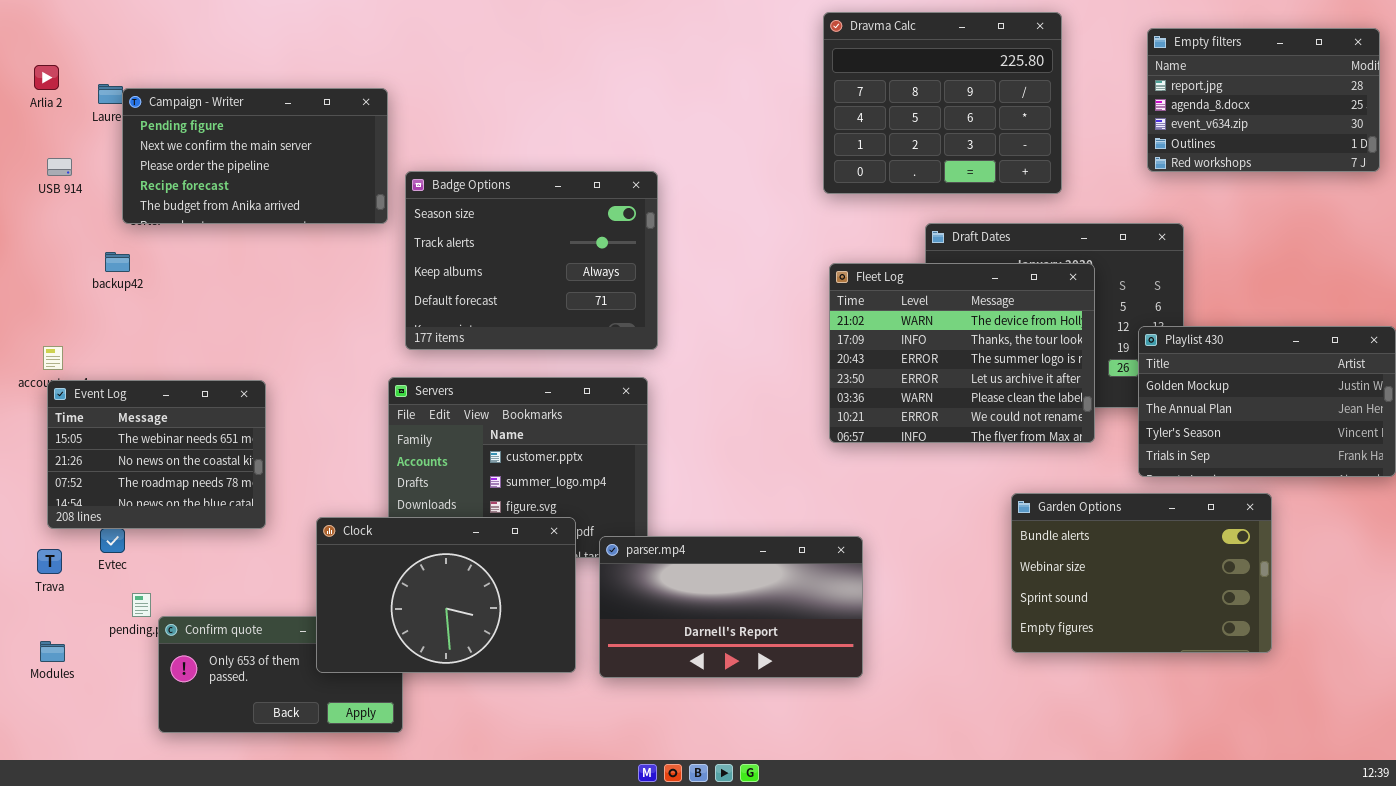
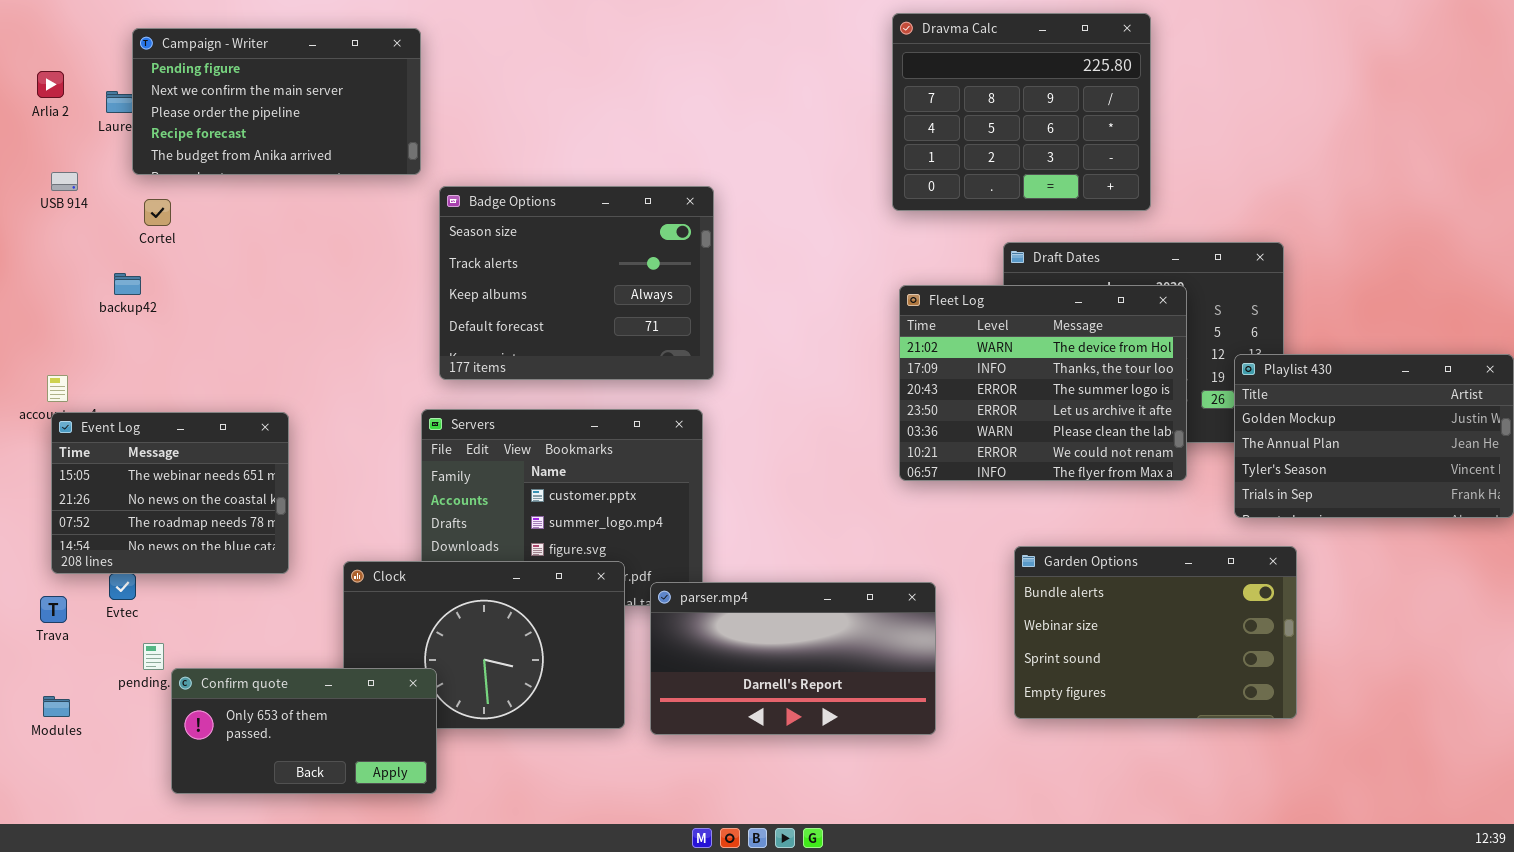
Empty filters: [1147,28,1380,172] -> none, closed
Campaign - Writer: [122,88,388,224] -> [132,28,421,175], moved
Garden Options: [1011,493,1272,653] -> [1014,546,1297,719], moved
Confirm quote: [158,616,403,733] -> [171,668,437,794], raised

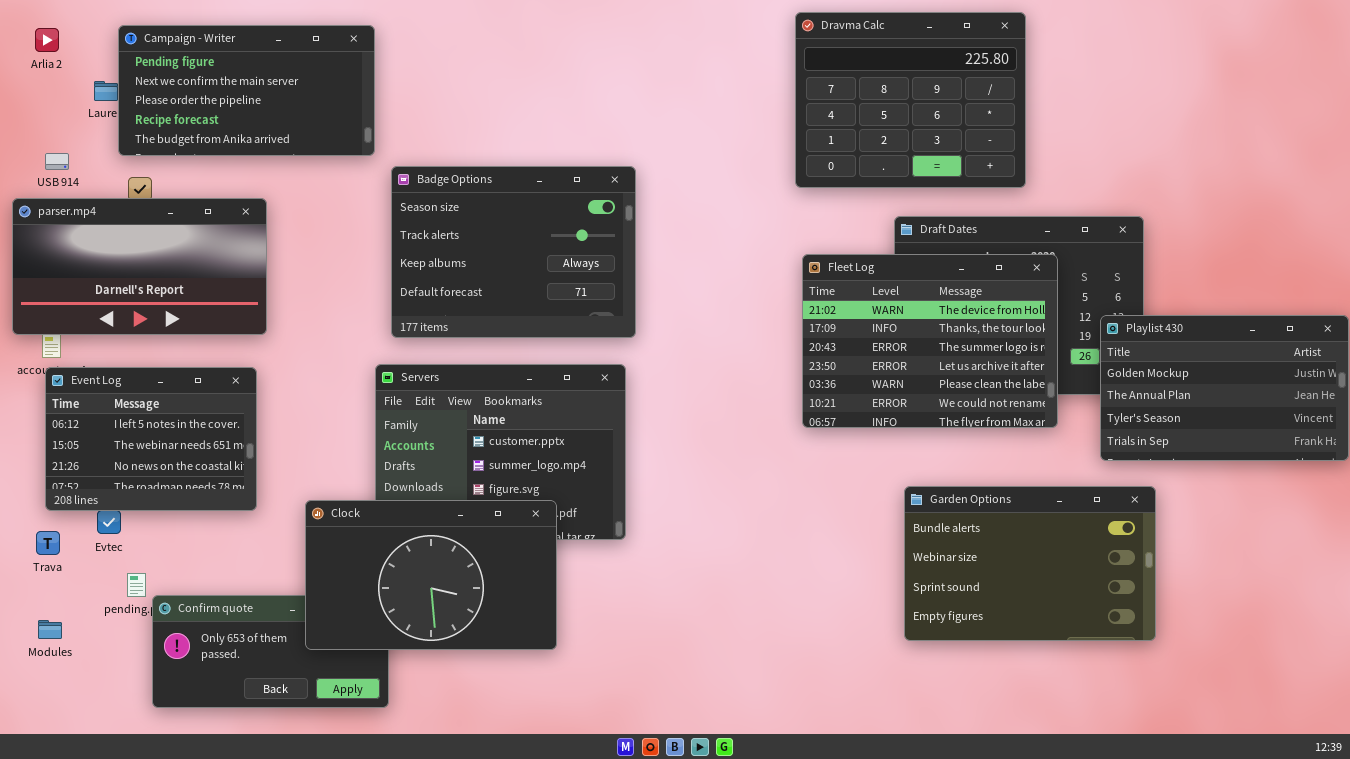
Arlia 2: [37,71,64,98] -> [35,28,59,52], moved
Event Log: [51,412,289,574] -> [45,367,257,511], scrolled up 1 row
Clock: [343,561,625,729] -> [305,500,557,650], raised
parser.mp4: [650,582,936,735] -> [12,198,267,335], moved

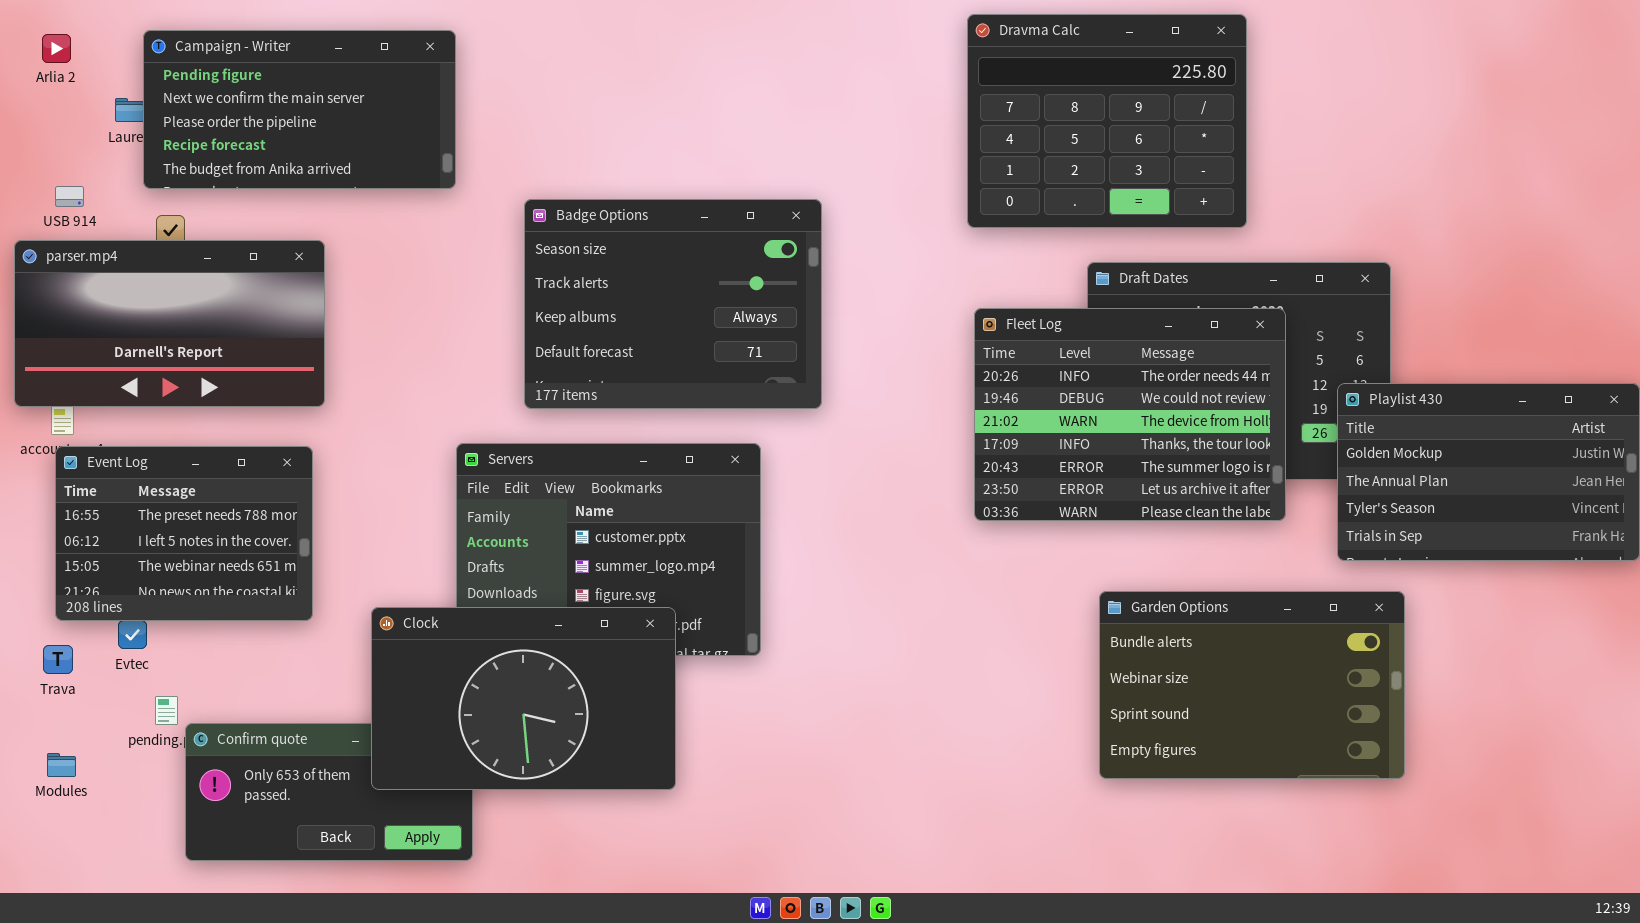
Badge Options: [391,166,636,338] -> [524,199,822,409], moved
Fleet Log: [802,254,1058,428] -> [974,308,1286,521], scrolled up 2 rows
Event Log: [45,367,257,511] -> [55,446,313,621], scrolled up 1 row

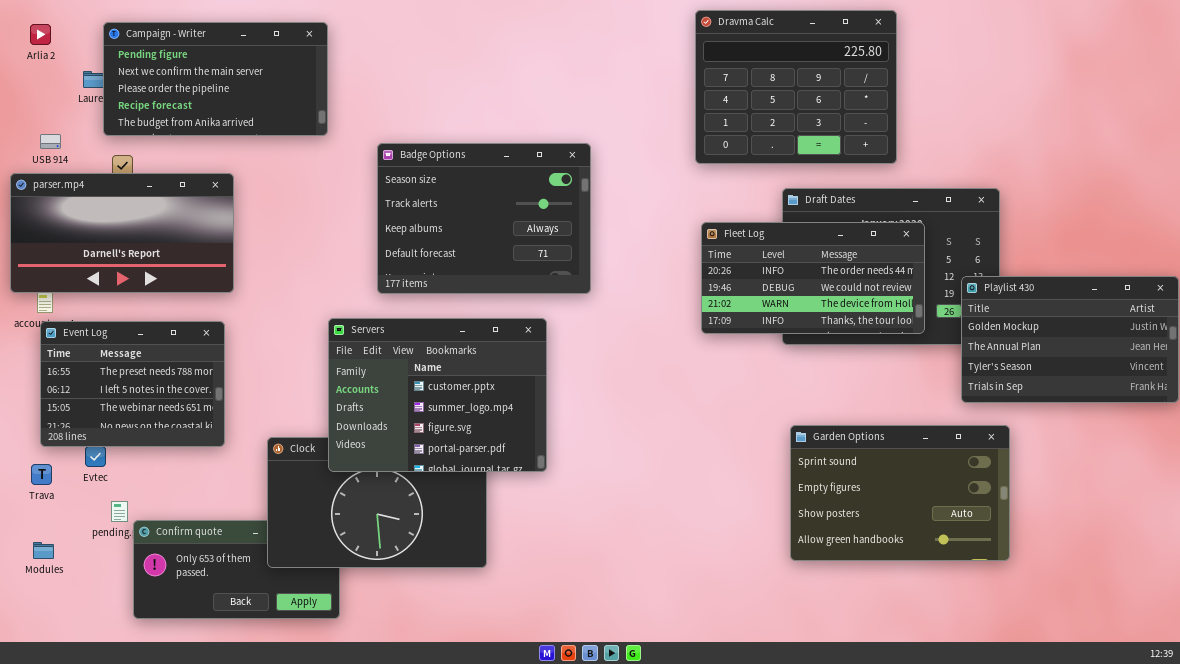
Fleet Log: [974,308,1286,521] -> [701,222,925,334], resized
Servers: [456,443,761,656] -> [328,318,547,472], raised
Garden Options: [1099,591,1405,779] -> [790,425,1010,561], scrolled down 2 rows

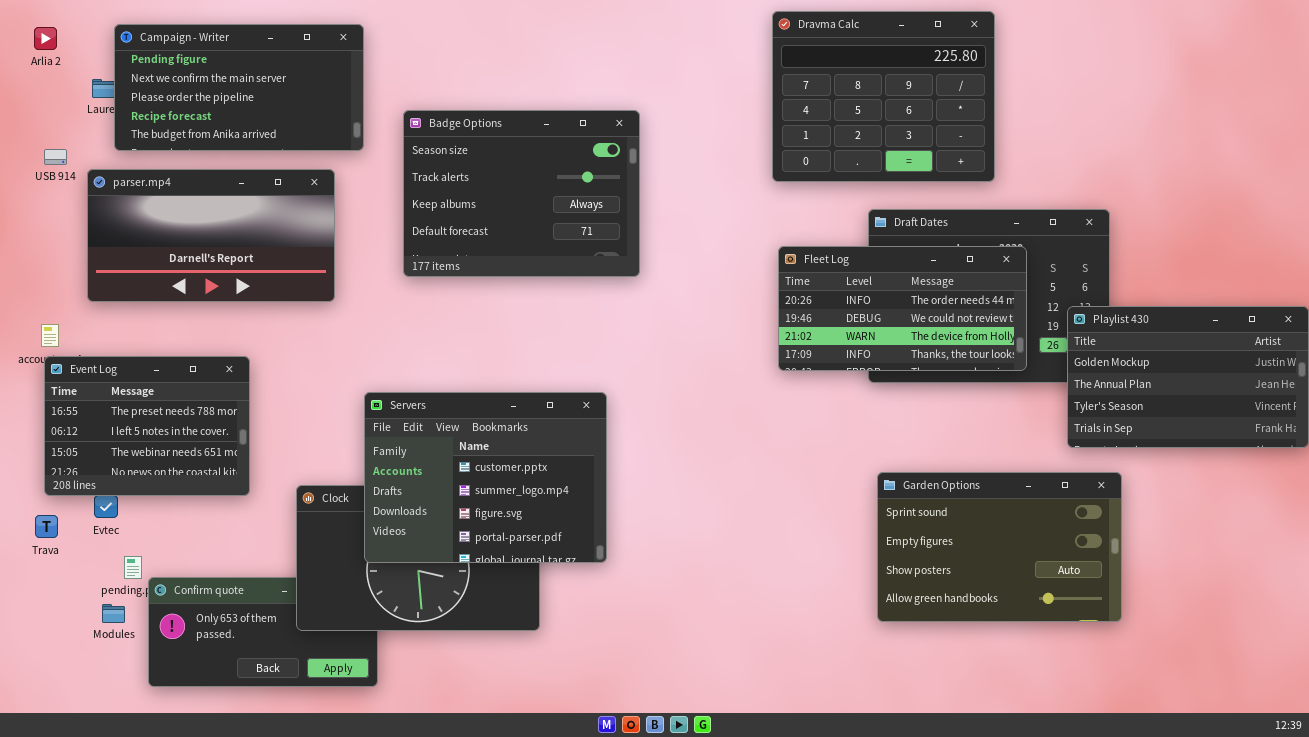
Badge Options: [377,143,591,294] -> [403,110,640,277], moved
parser.mp4: [10,173,234,293] -> [87,169,335,302], moved
Servers: [328,318,547,472] -> [364,392,607,563], moved
Modules: [33,542,54,559] -> [102,604,125,623], moved

